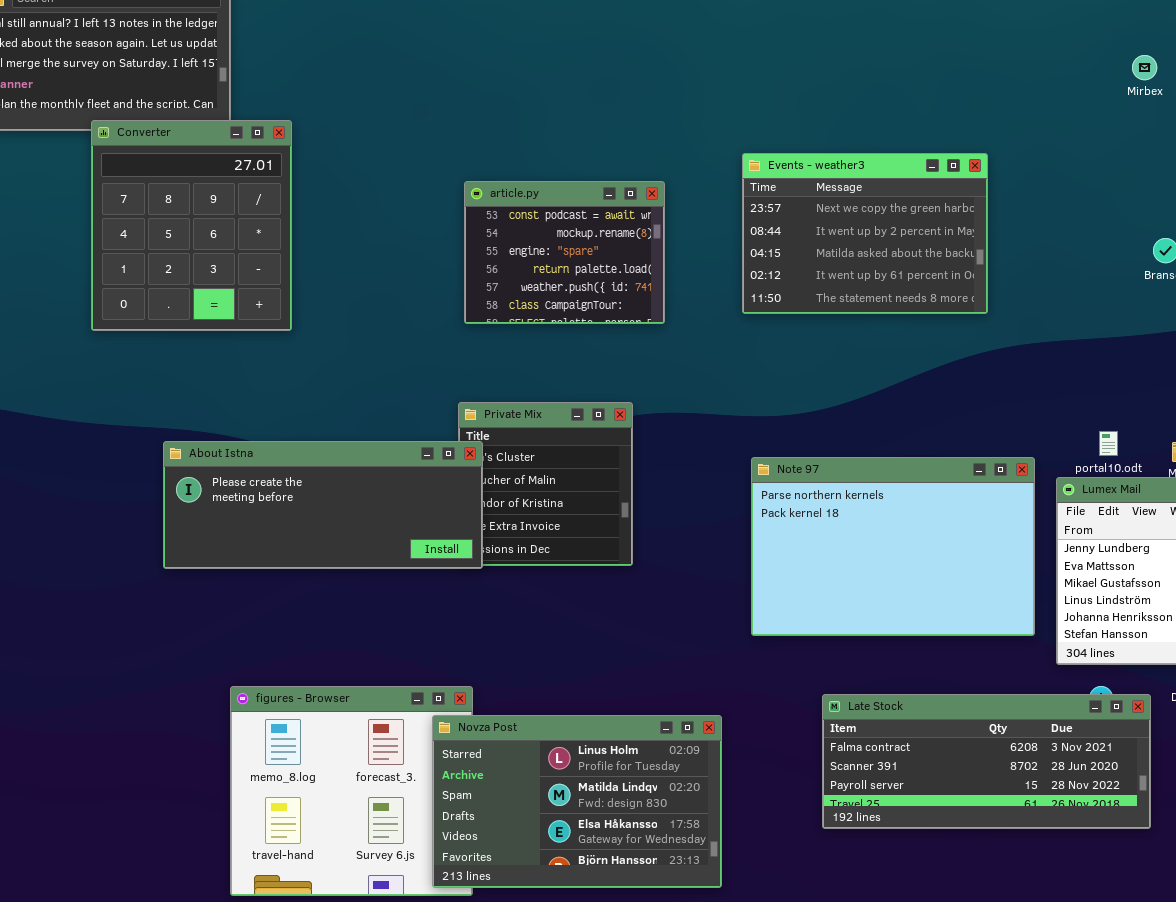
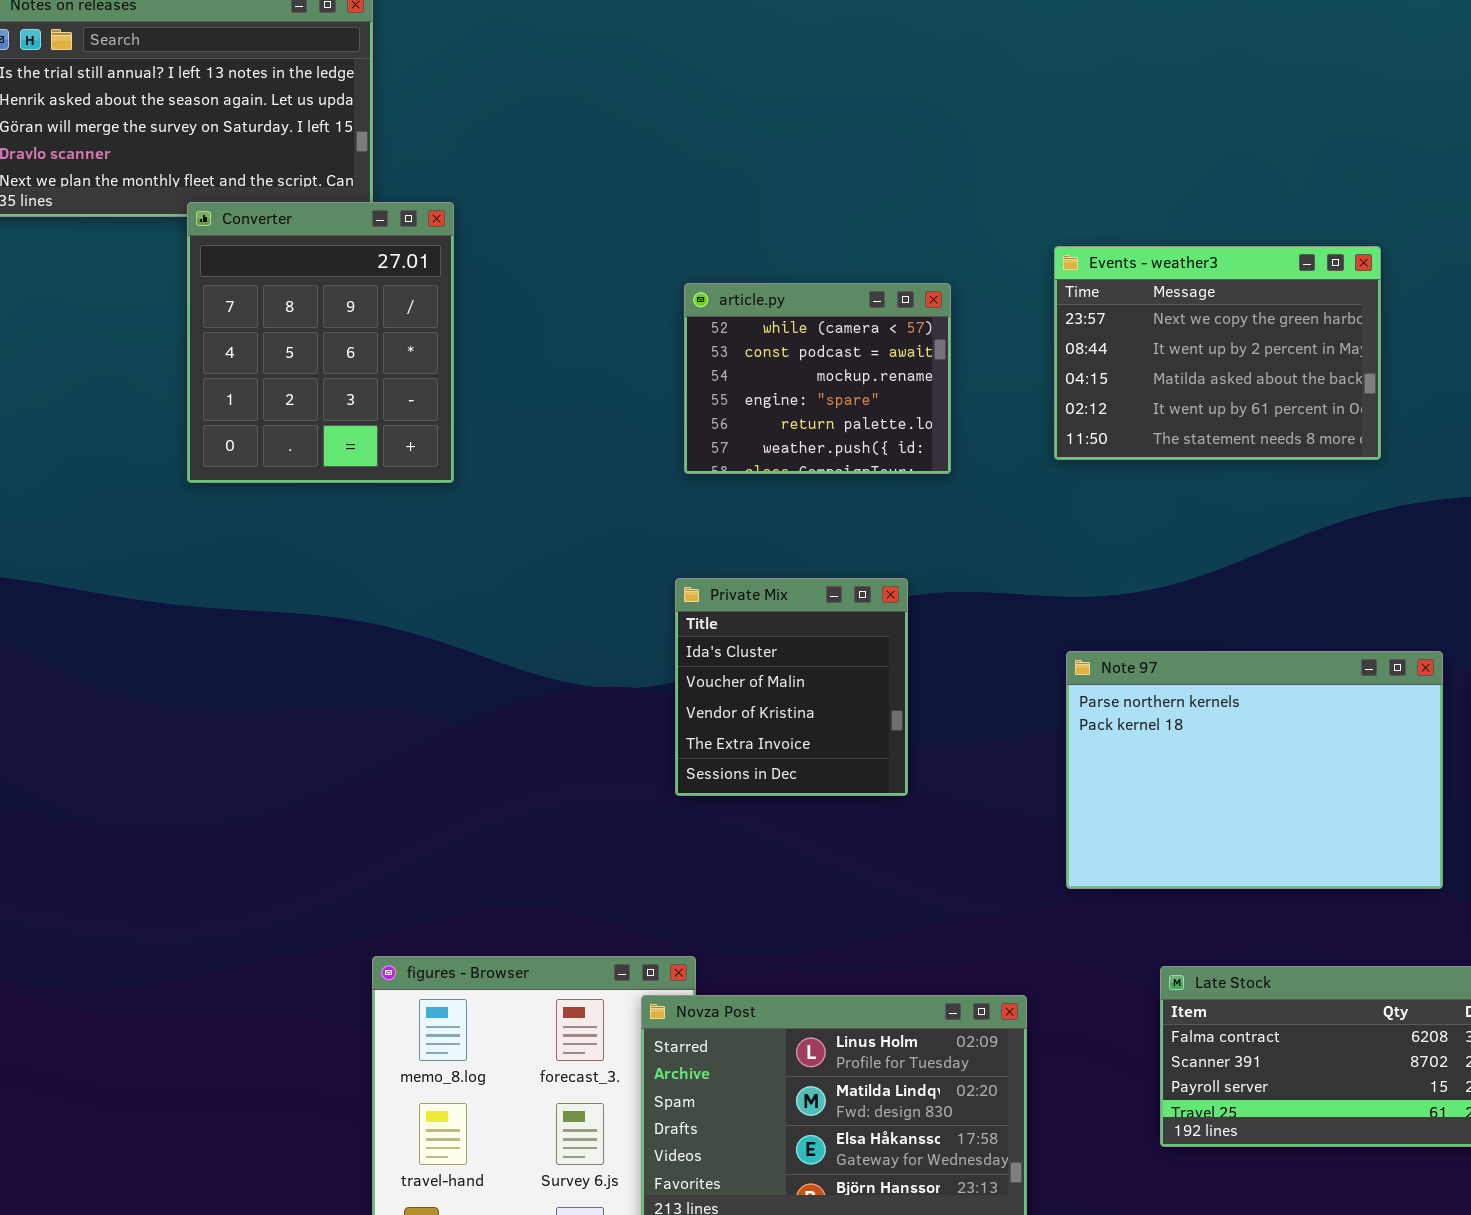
article.py: [464,181,665,324] -> [684,283,951,474], scrolled up 1 row
About Istna: [163,441,483,569] -> none, closed

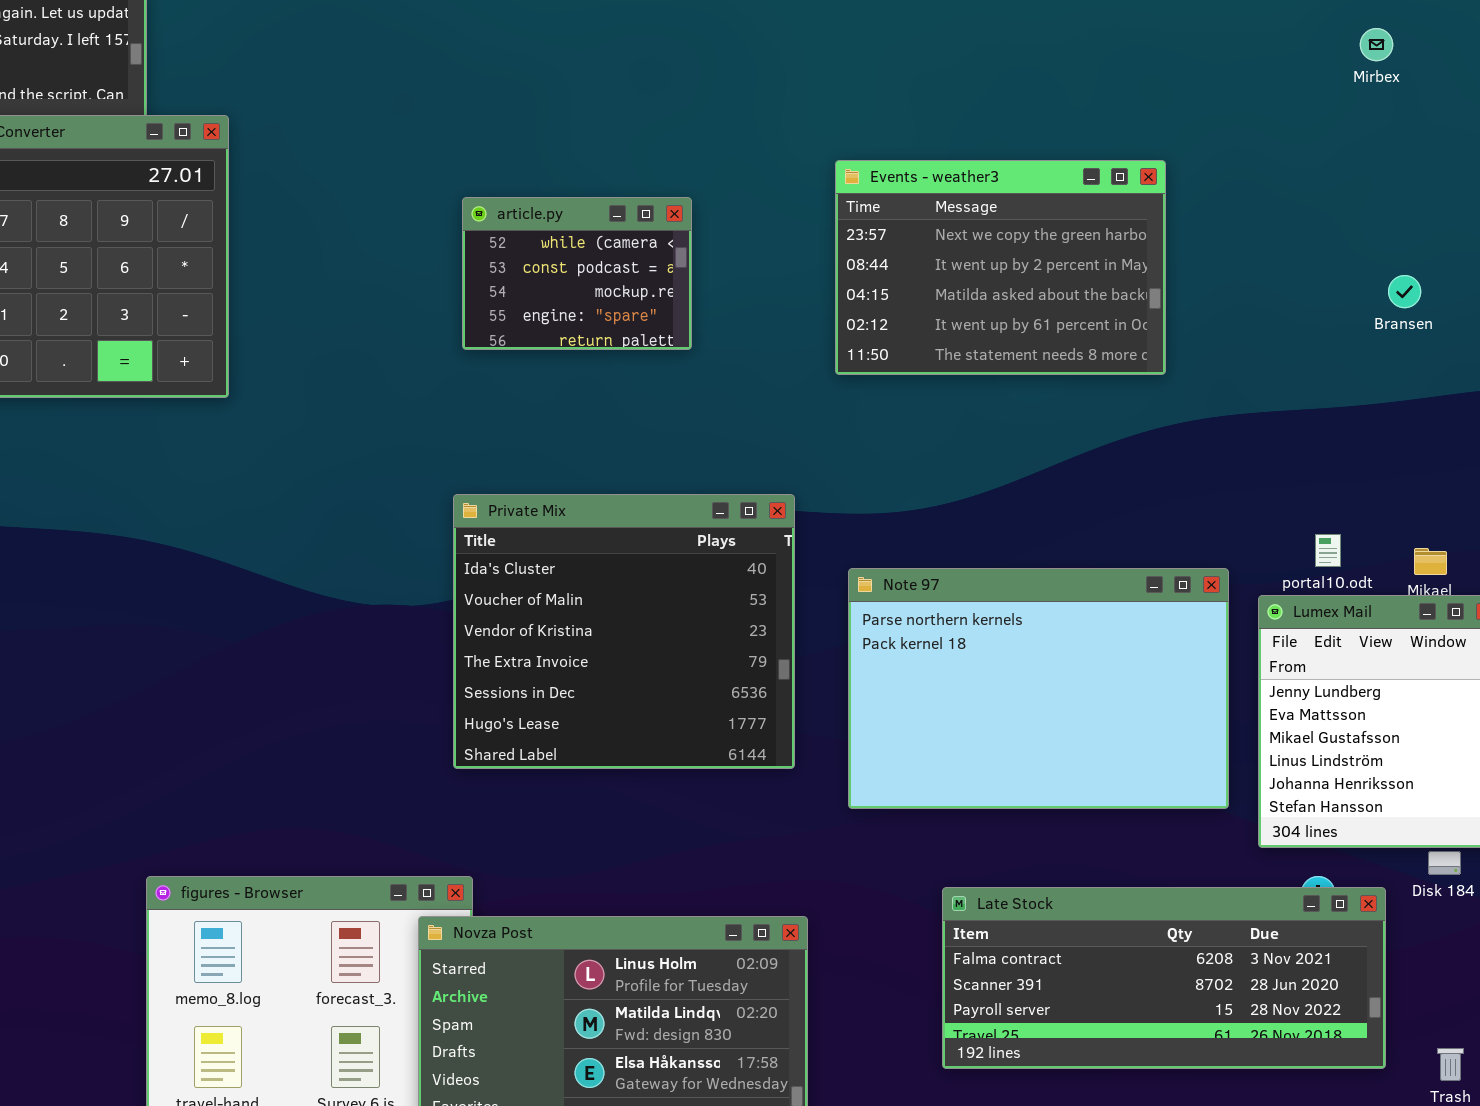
article.py: [684,283,951,474] -> [462,197,692,350], resized
Private Mix: [675,578,908,796] -> [453,494,795,769], resized

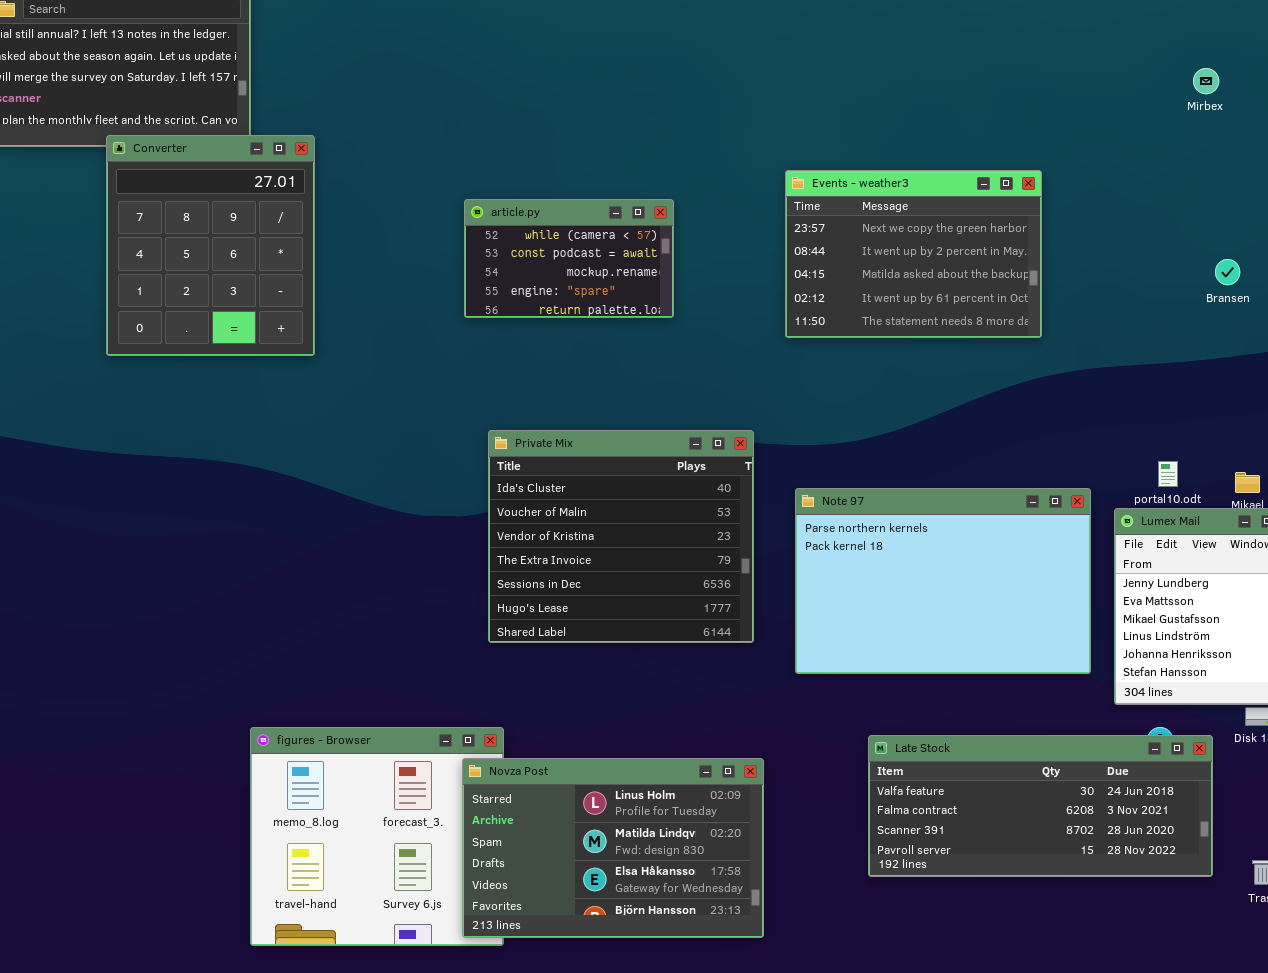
article.py: [462,197,692,350] -> [464,199,674,318], resized
Late Stock: [942,887,1386,1069] -> [868,735,1213,877], scrolled up 1 row

